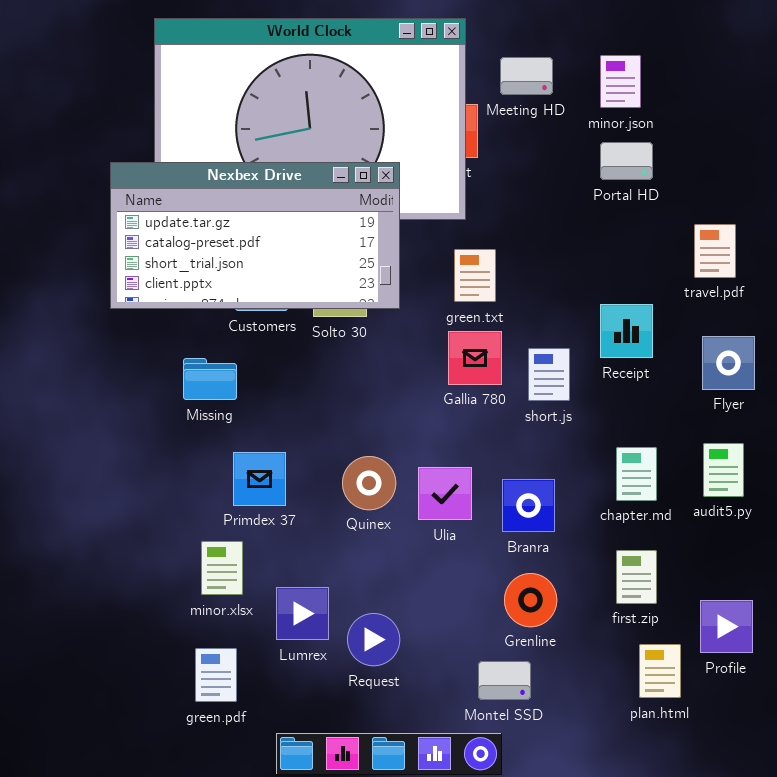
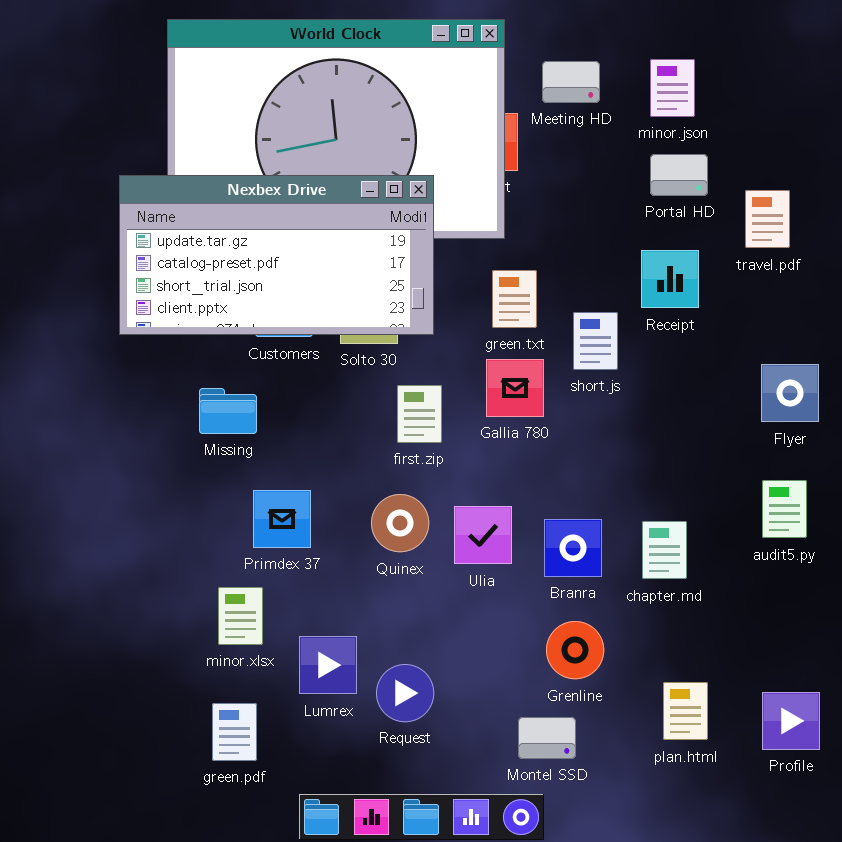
travel.pdf: [694,224,736,278] -> [745,190,790,248], moved
Receipt: [600,304,653,358] -> [641,250,699,308], moved
short.js: [528,348,570,401] -> [573,312,618,370], moved
chapter.md: [616,447,657,501] -> [642,521,687,579], moved
first.zip: [616,550,657,604] -> [397,385,442,443], moved
Profile: [700,600,753,653] -> [762,692,820,750], moved
plan.html: [639,644,681,698] -> [663,682,708,740], moved

